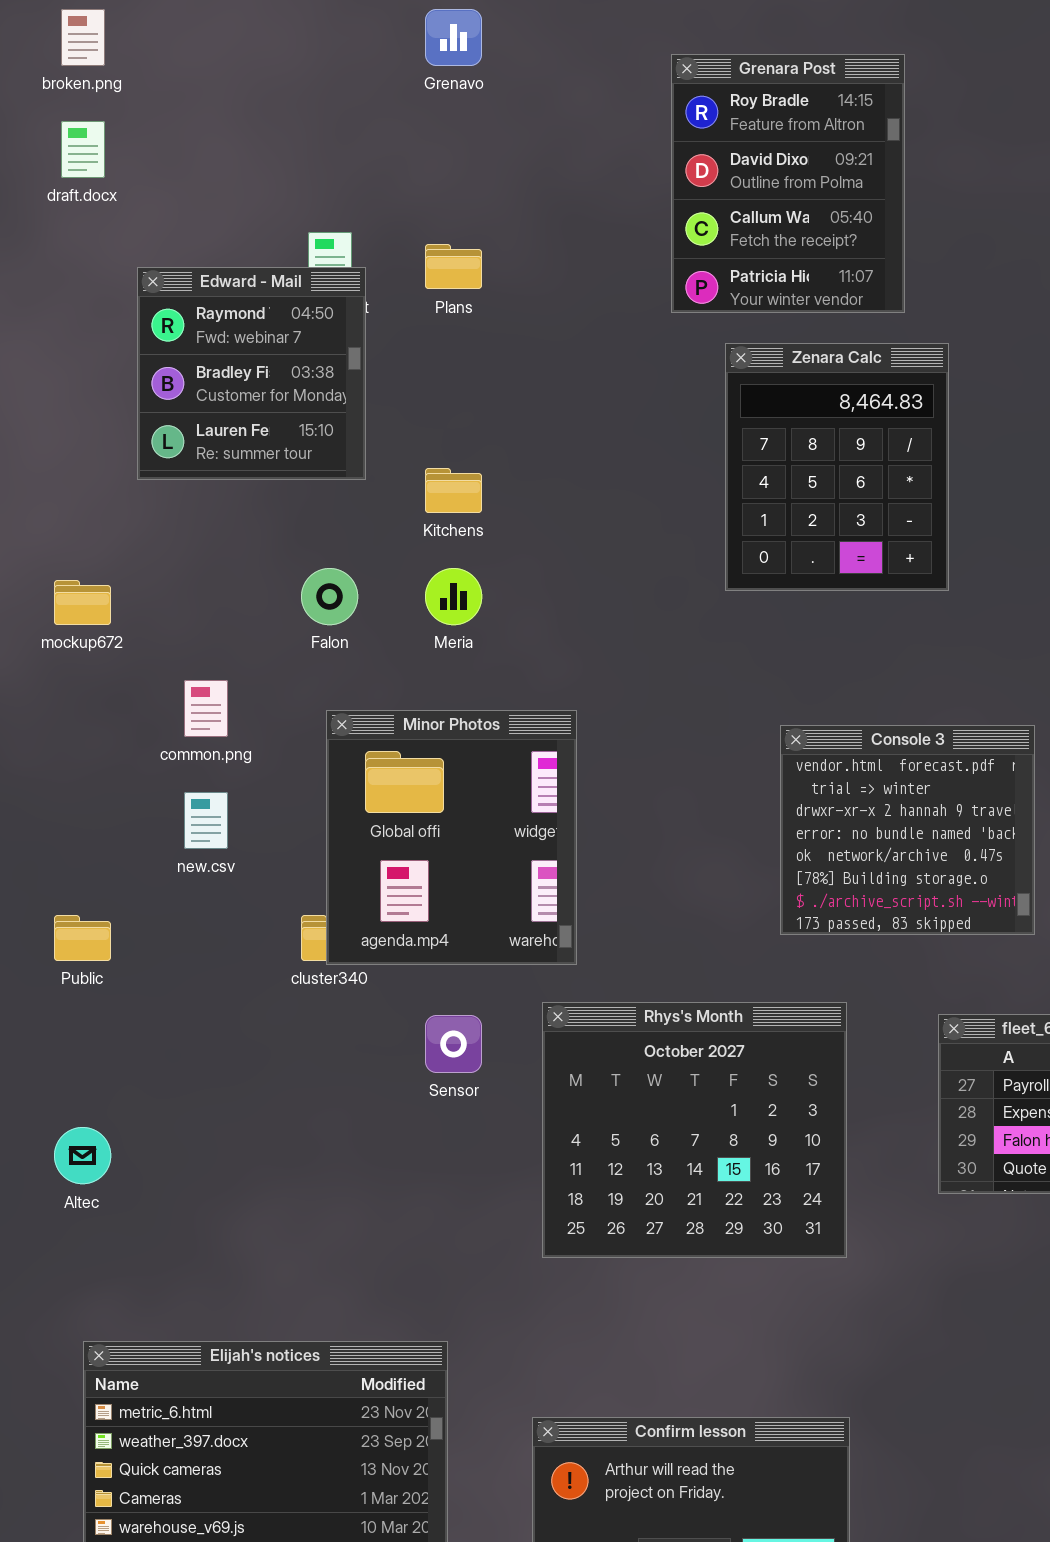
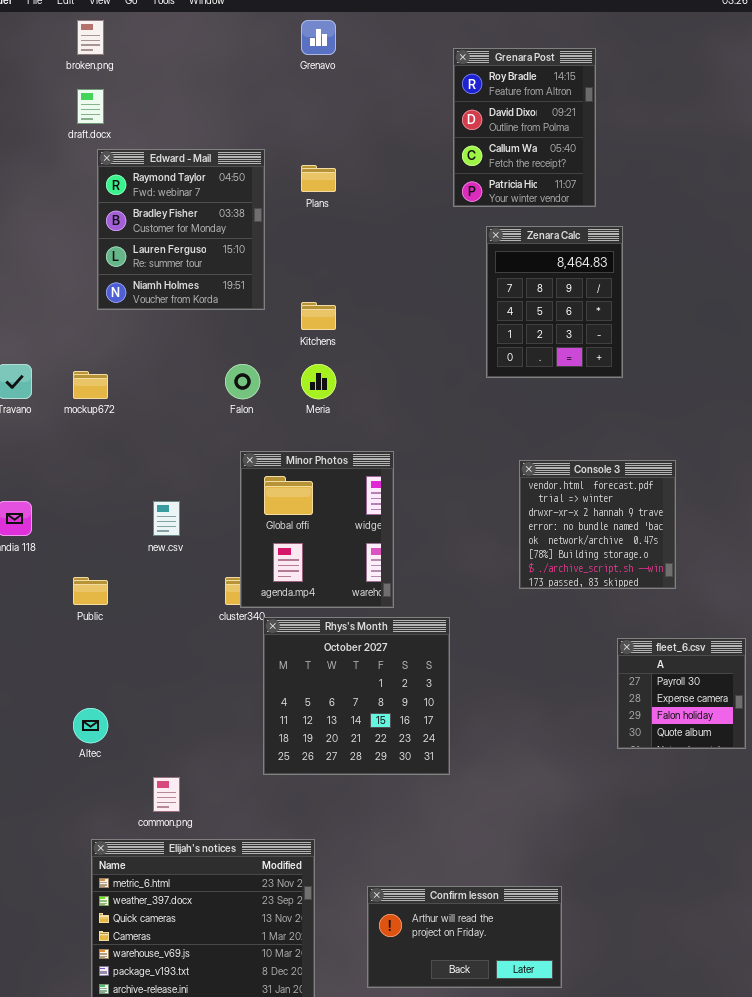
Edward - Mail: [137,267,366,480] -> [97,149,265,310], resized
common.png: [184,680,228,737] -> [153,777,180,812], moved
Rhys's Month: [542,1002,847,1258] -> [263,617,450,775], moved

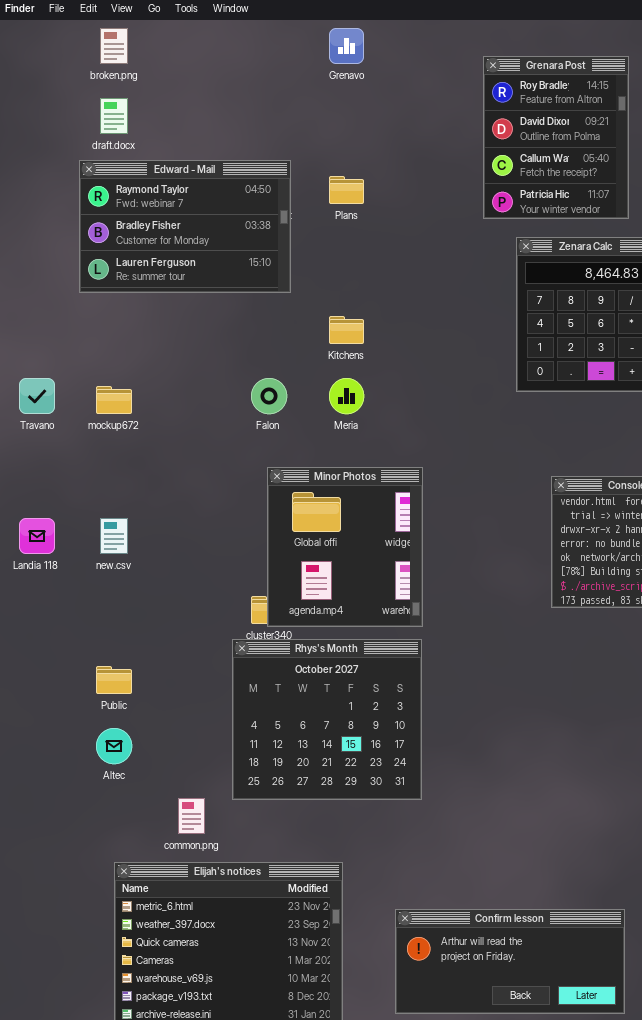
Edward - Mail: [97,149,265,310] -> [79,160,291,293], resized
new.csv: [153,501,180,536] -> [100,518,128,554], moved
Public: [73,577,108,605] -> [96,666,132,694], moved
Rhys's Month: [263,617,450,775] -> [232,639,422,800], moved
Confirm lesson: [367,886,562,988] -> [395,909,625,1014], resized

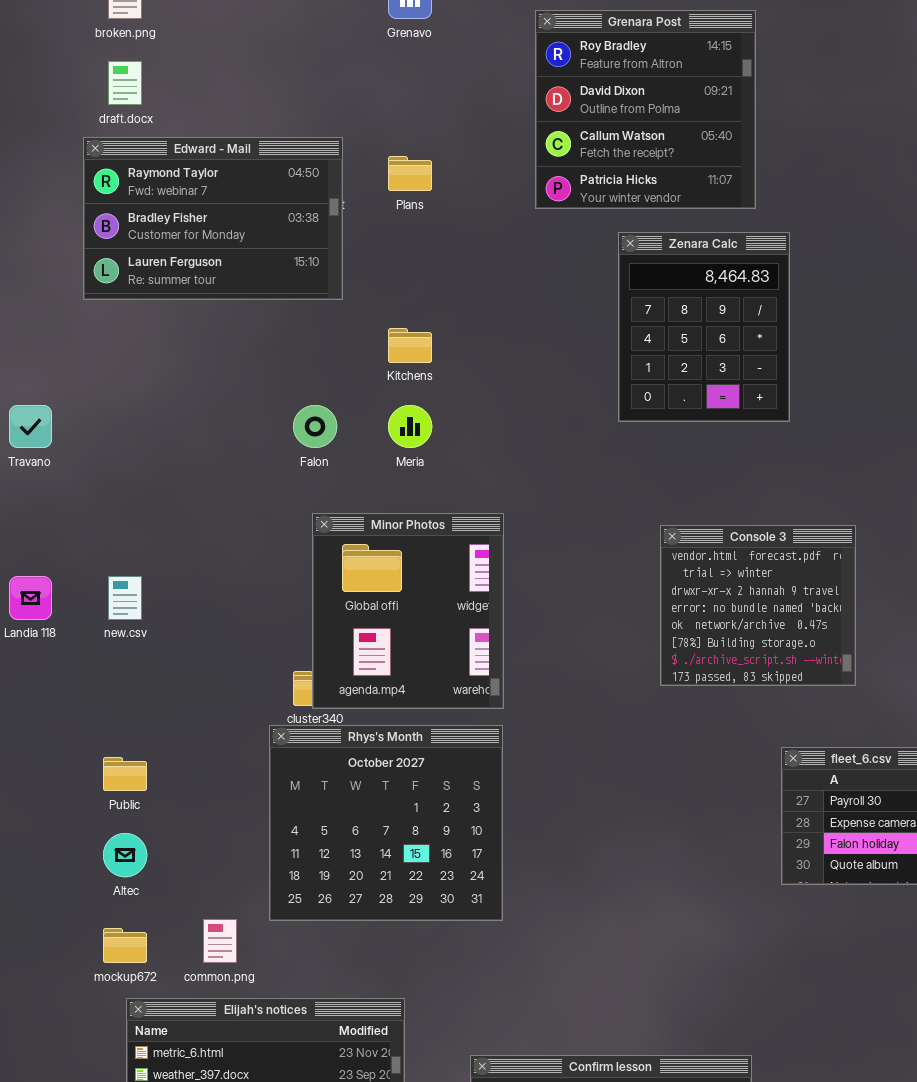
Grenara Post: [483,56,629,219] -> [535,10,756,209], resized
mockup672: [96,386,132,414] -> [103,928,147,963], moved

